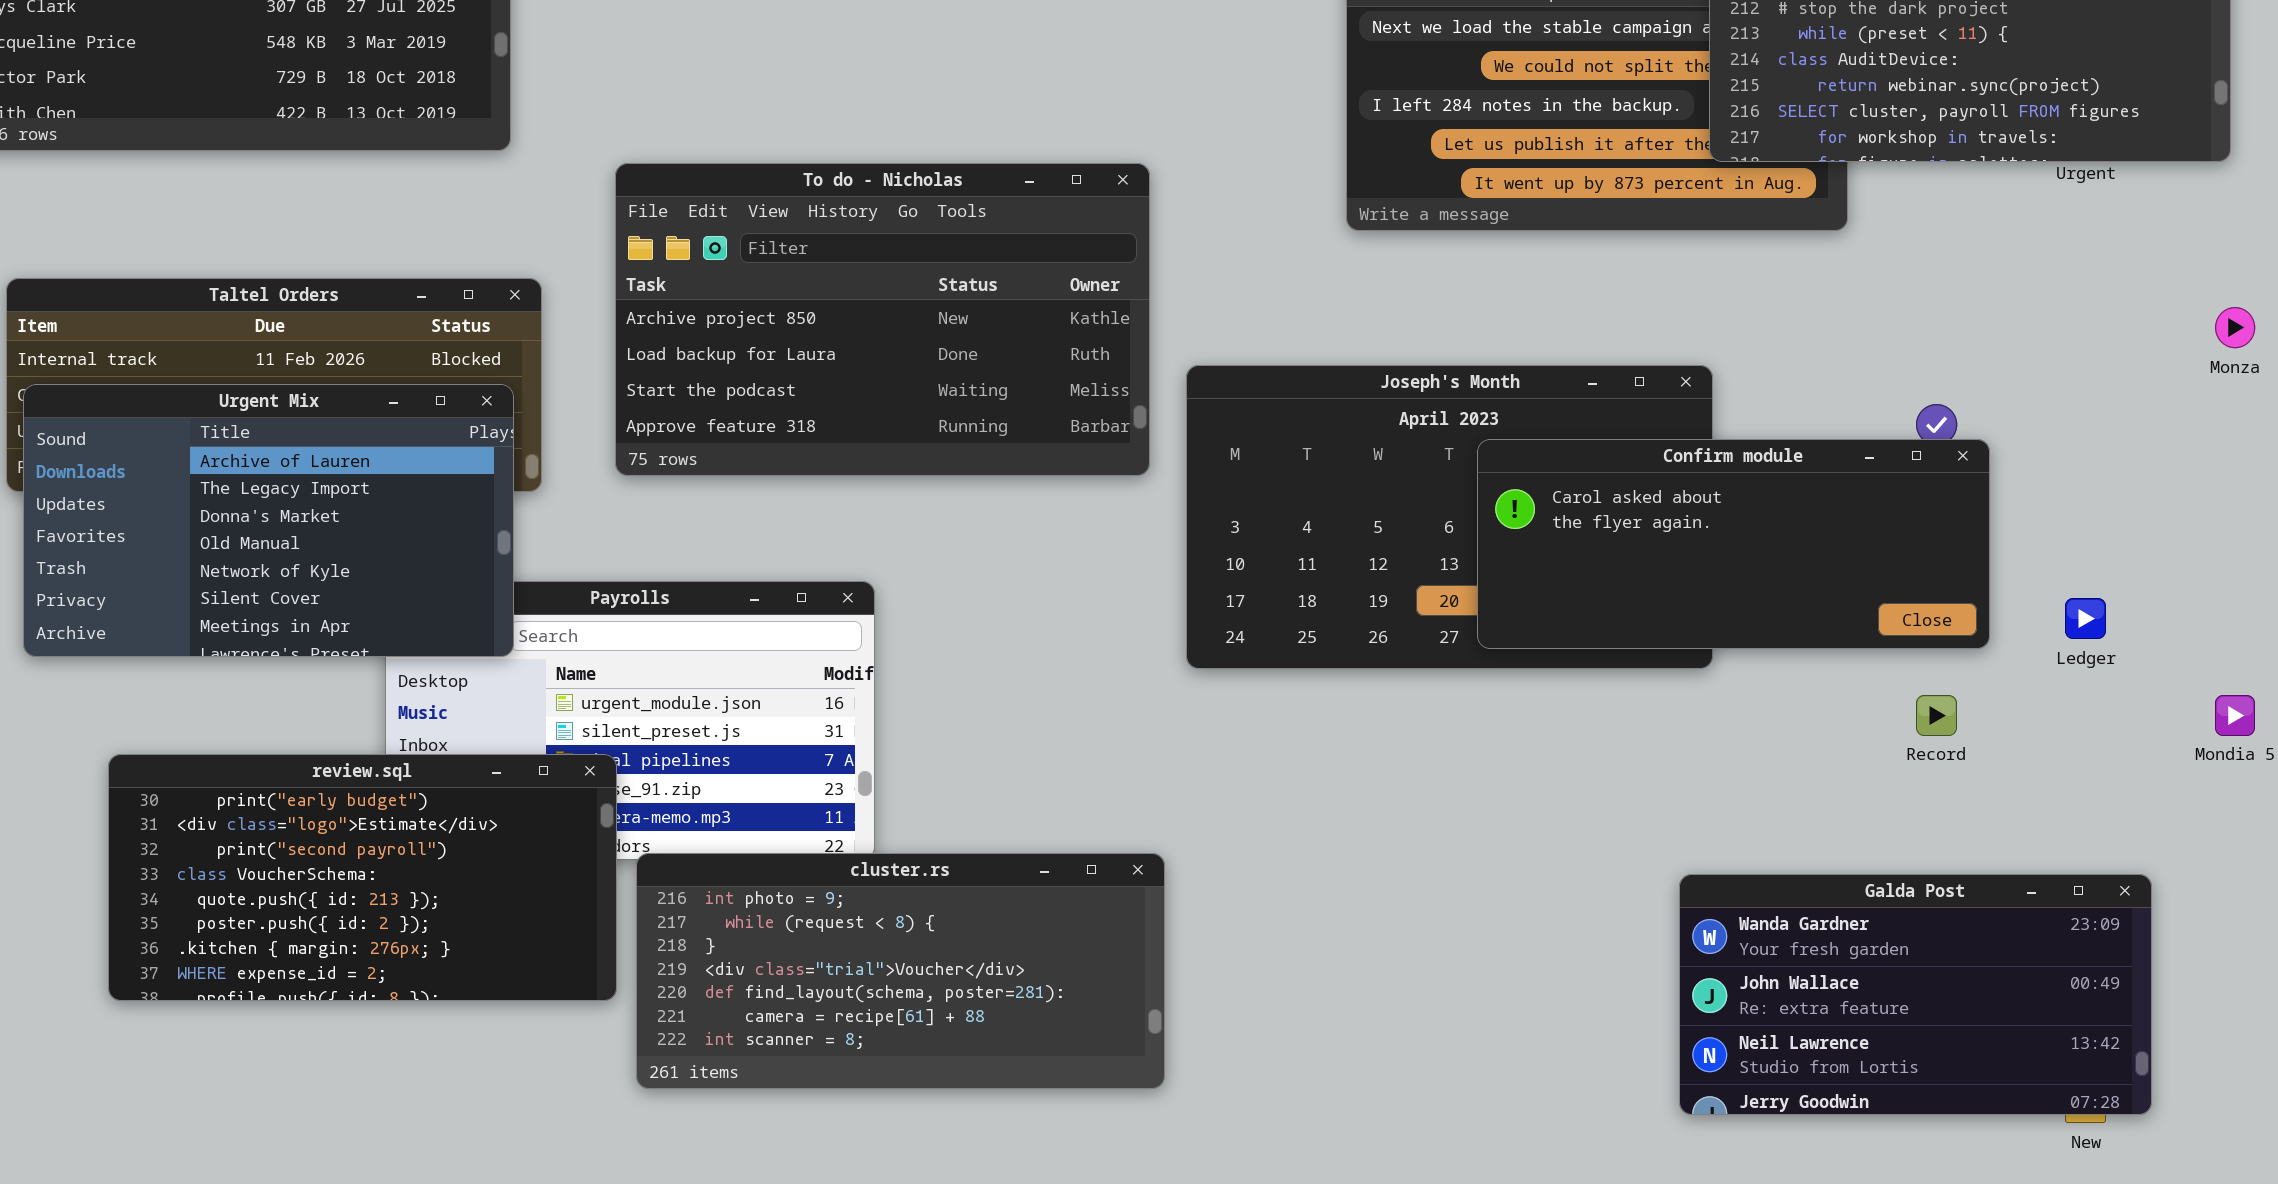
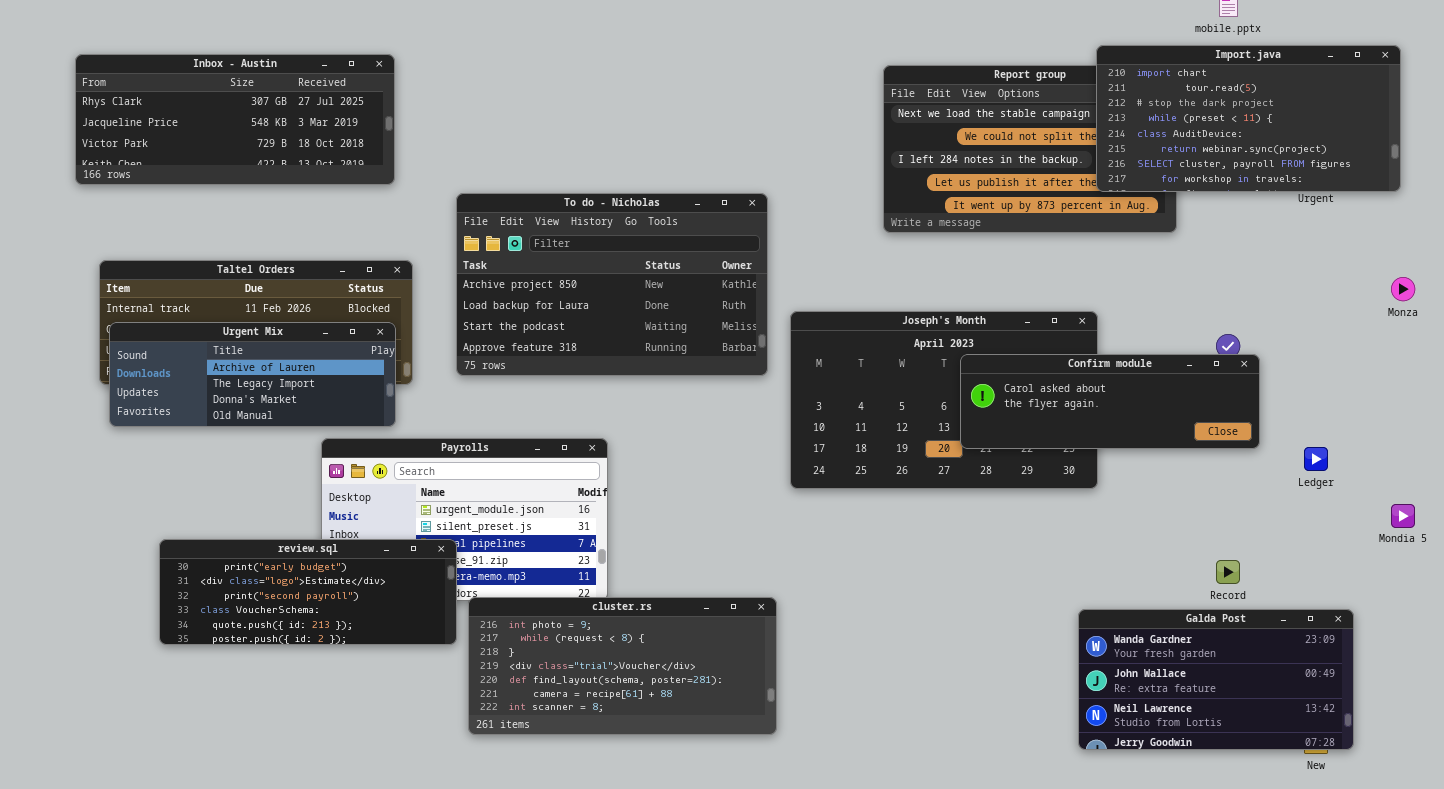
Urgent Mix: [23,384,514,657] -> [109,322,396,427], resized
Confirm module: [1477,439,1990,649] -> [960,354,1260,449], resized
Record: [1916,695,1957,736] -> [1216,560,1240,584], moved
review.sql: [108,754,617,1001] -> [159,539,457,645], resized

